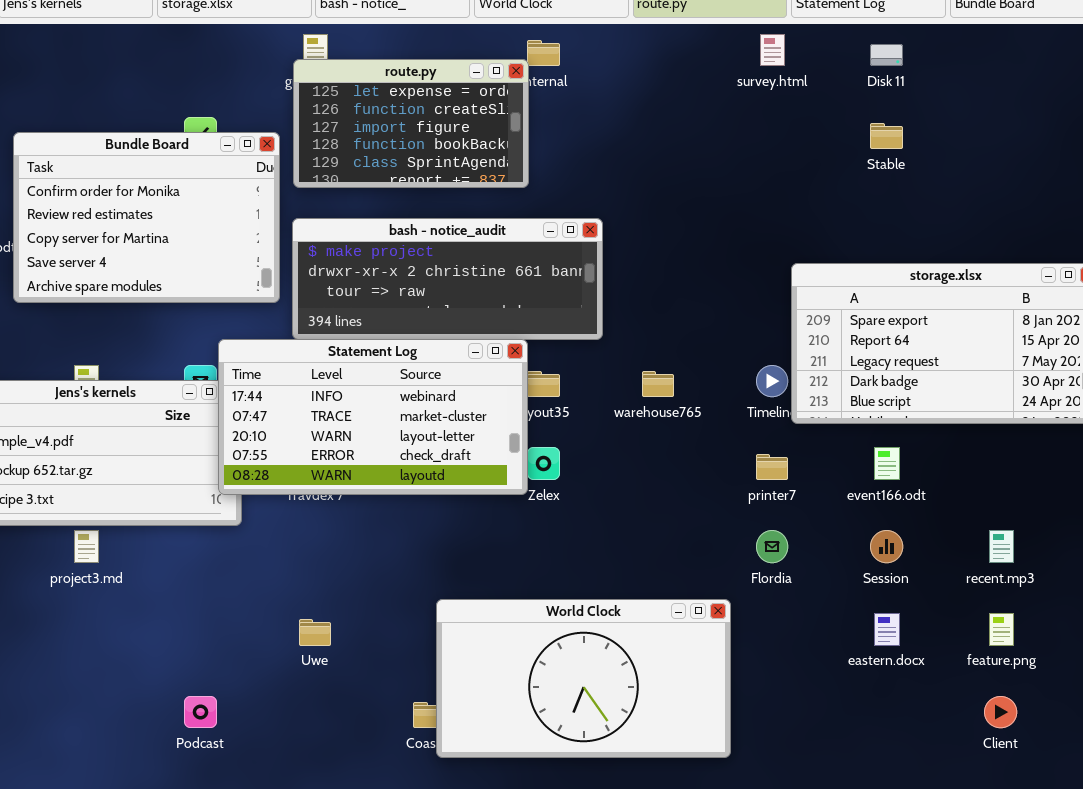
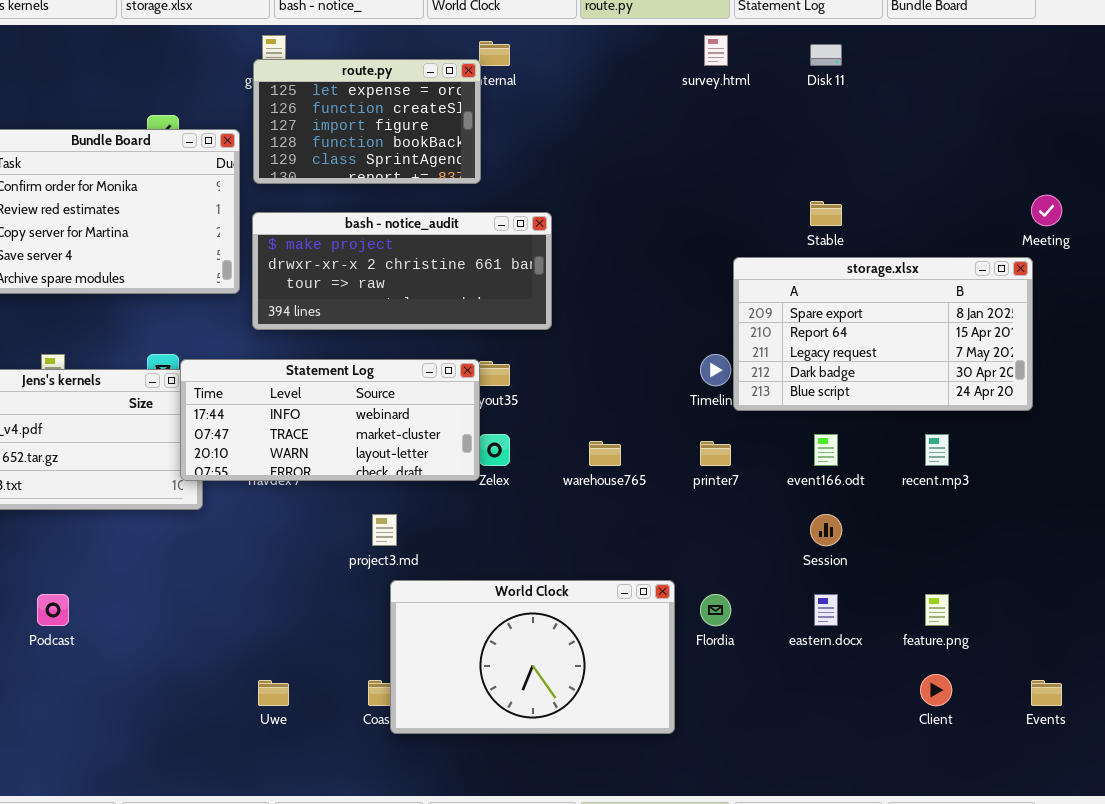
Stable: [870,123,903,149] -> [810,201,842,226], moved
Statement Log: [218,339,528,495] -> [180,359,480,481], resized
warehouse765: [642,371,674,397] -> [589,441,621,466], moved
project3.md: [74,530,99,563] -> [372,514,397,546], moved
Flordia: [756,530,788,563] -> [700,594,731,626], moved
recent.mp3: [989,530,1014,563] -> [925,434,949,466], moved
Uwe: [299,619,331,646] -> [258,680,289,706], moved
Podcast: [184,696,217,728] -> [37,594,69,626], moved

